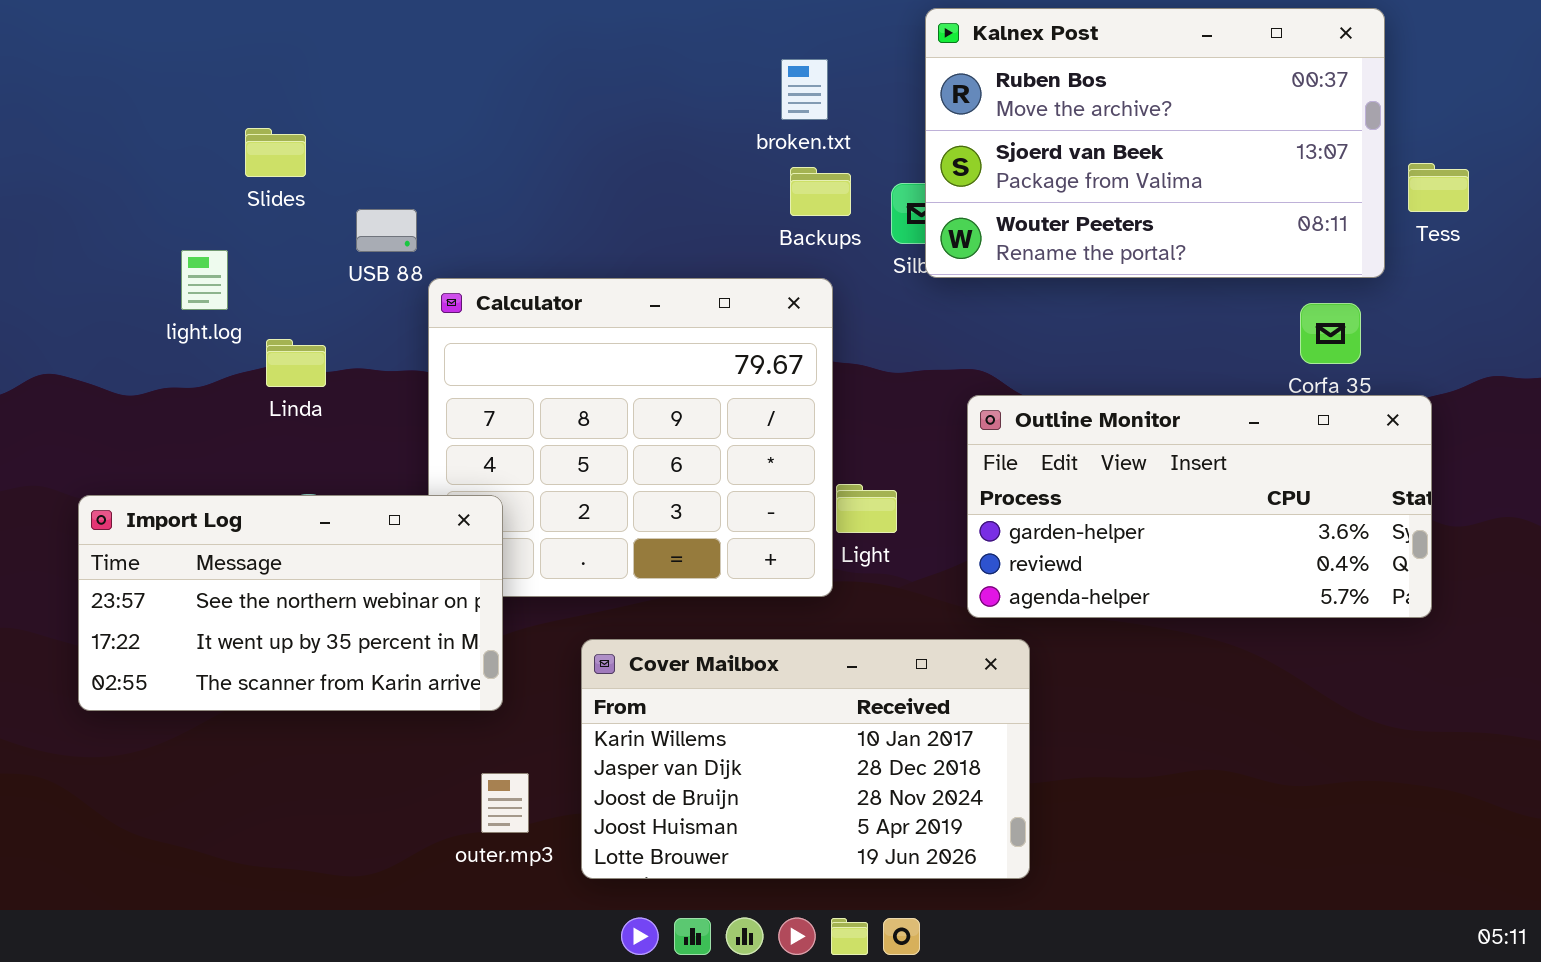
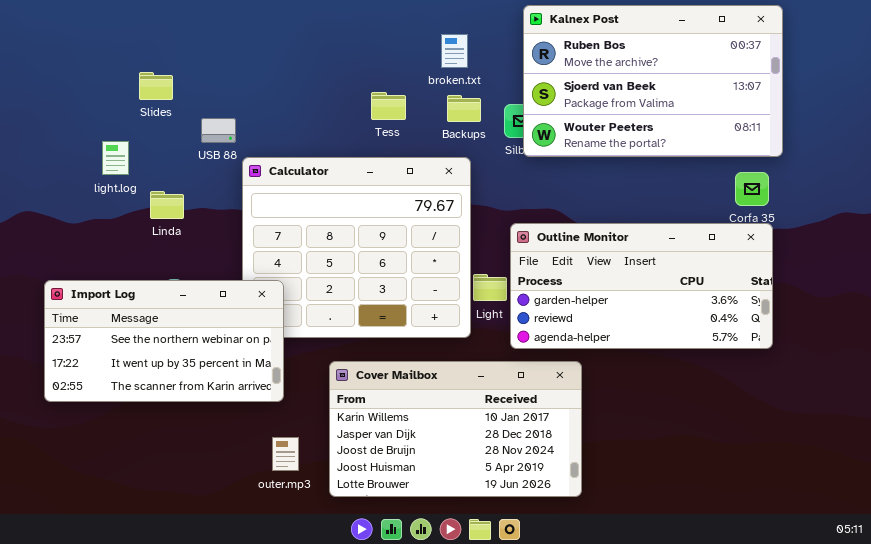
Tess: [1408,163,1469,212] -> [371,92,406,120], moved
Outline Monitor: [967,395,1432,618] -> [510,223,773,349], moved

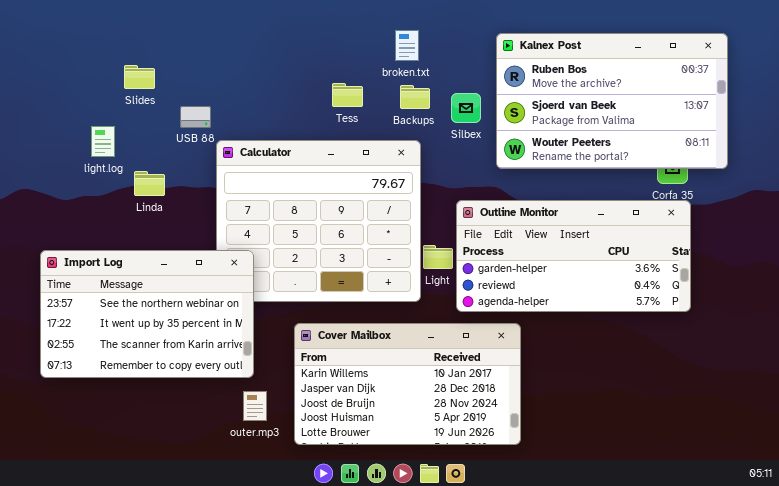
Kalnex Post: [523,5,783,157] -> [496,33,728,169], moved
Import Log: [44,280,284,402] -> [40,250,254,378], resized

